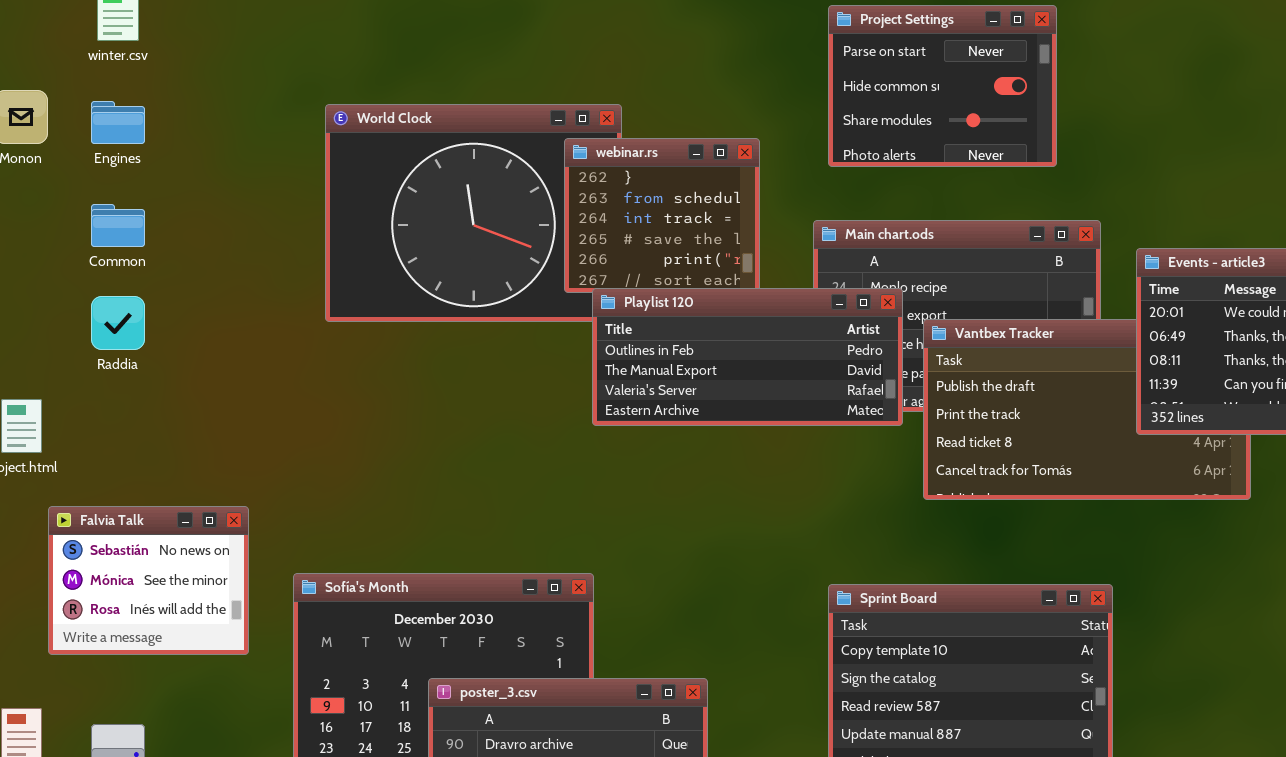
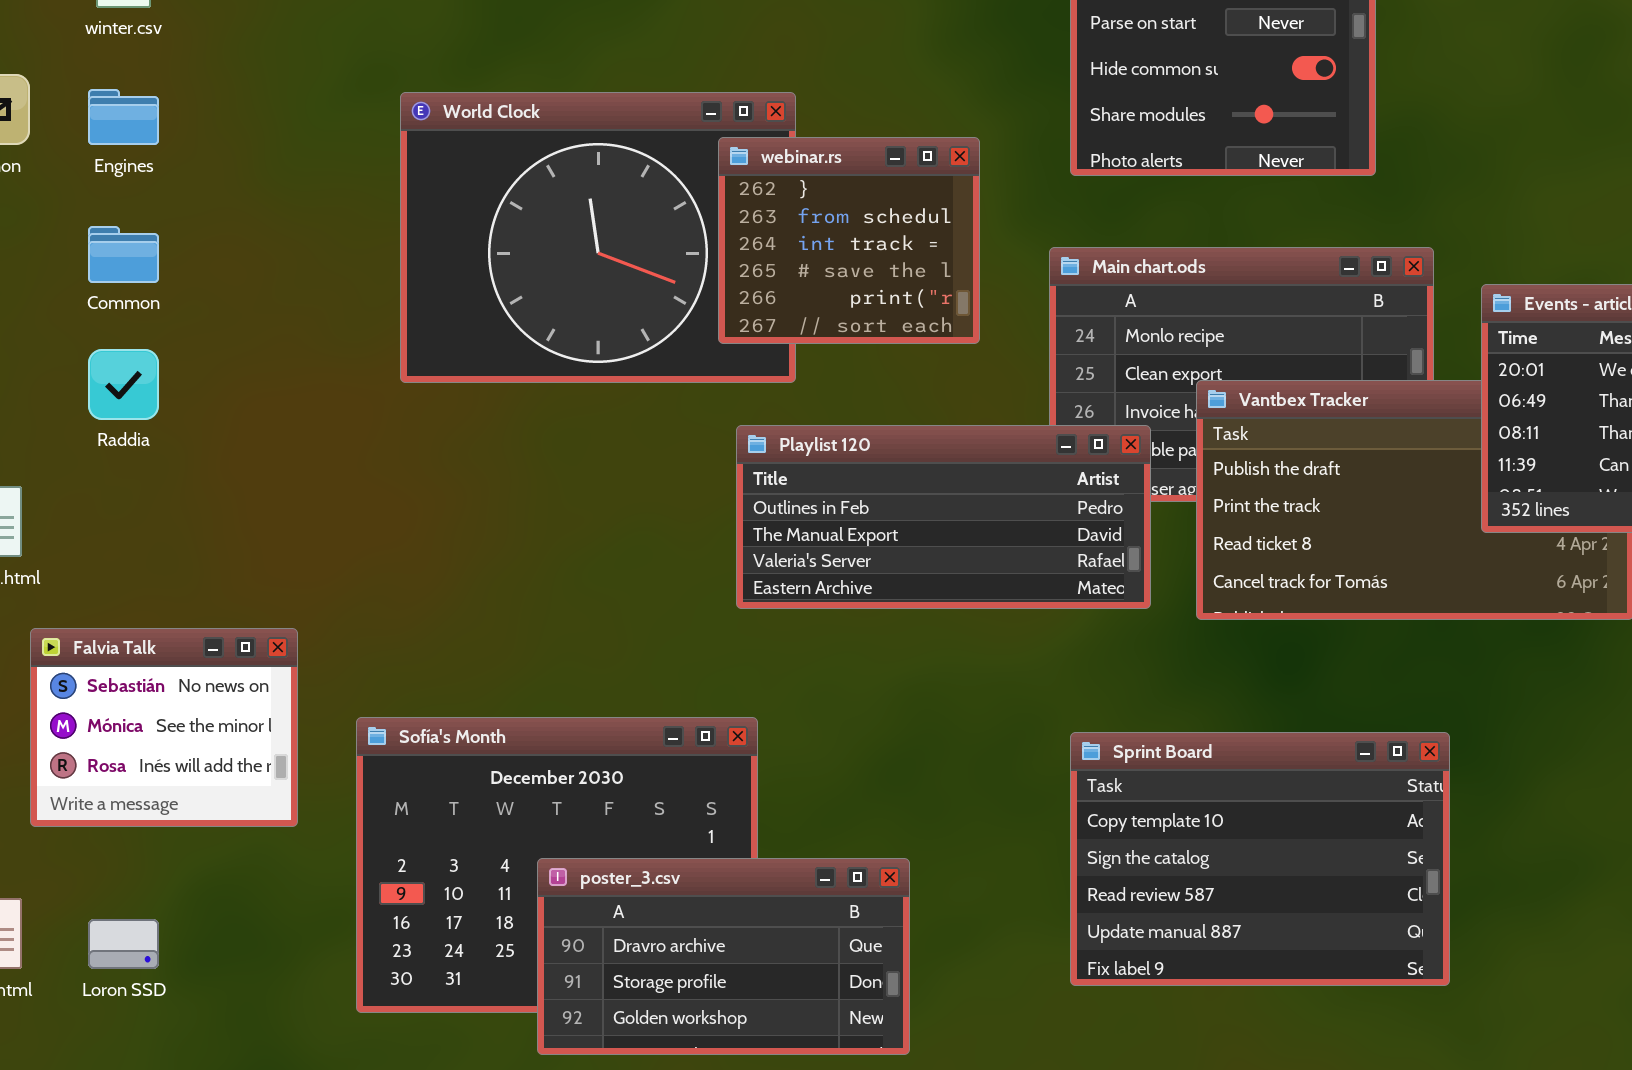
Playlist 120: [592,288,903,426] -> [736,425,1151,609], moved

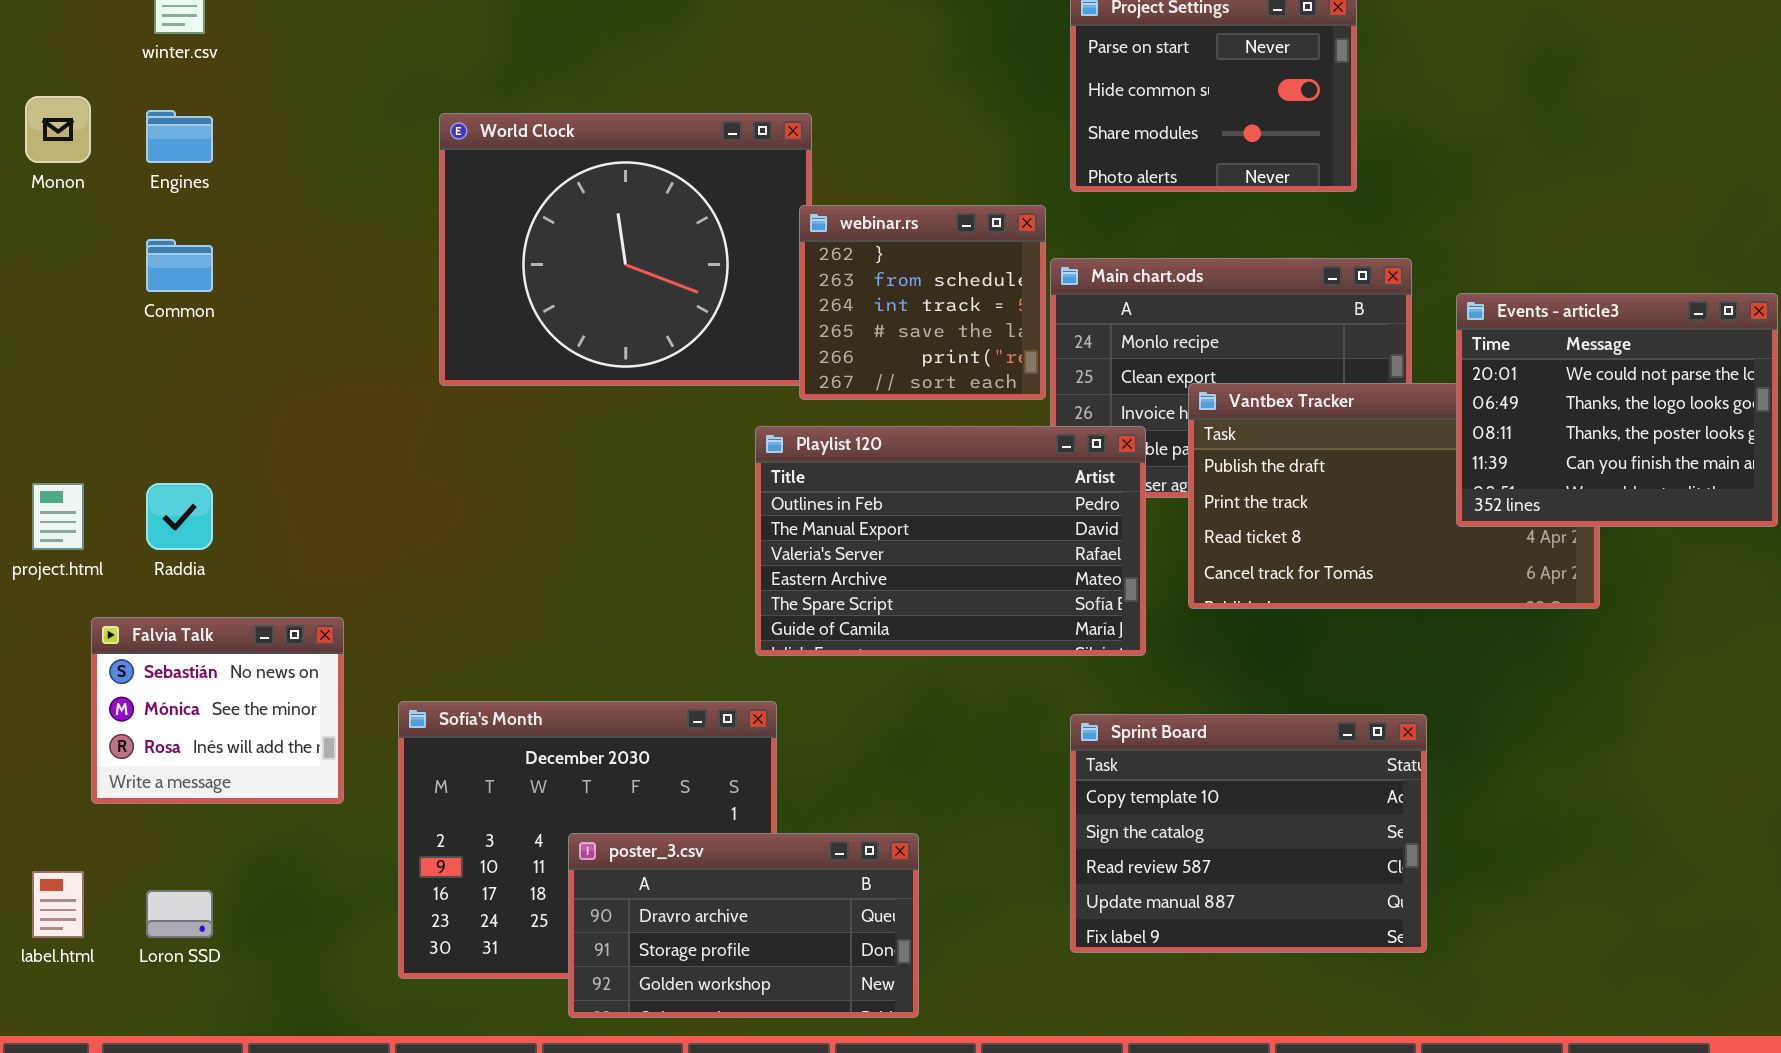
webinar.rs: [718,137,980,344] -> [799,205,1046,400], moved
Raddia: [88,349,159,420] -> [146,483,213,550], moved
Playlist 120: [736,425,1151,609] -> [755,426,1146,656], resized

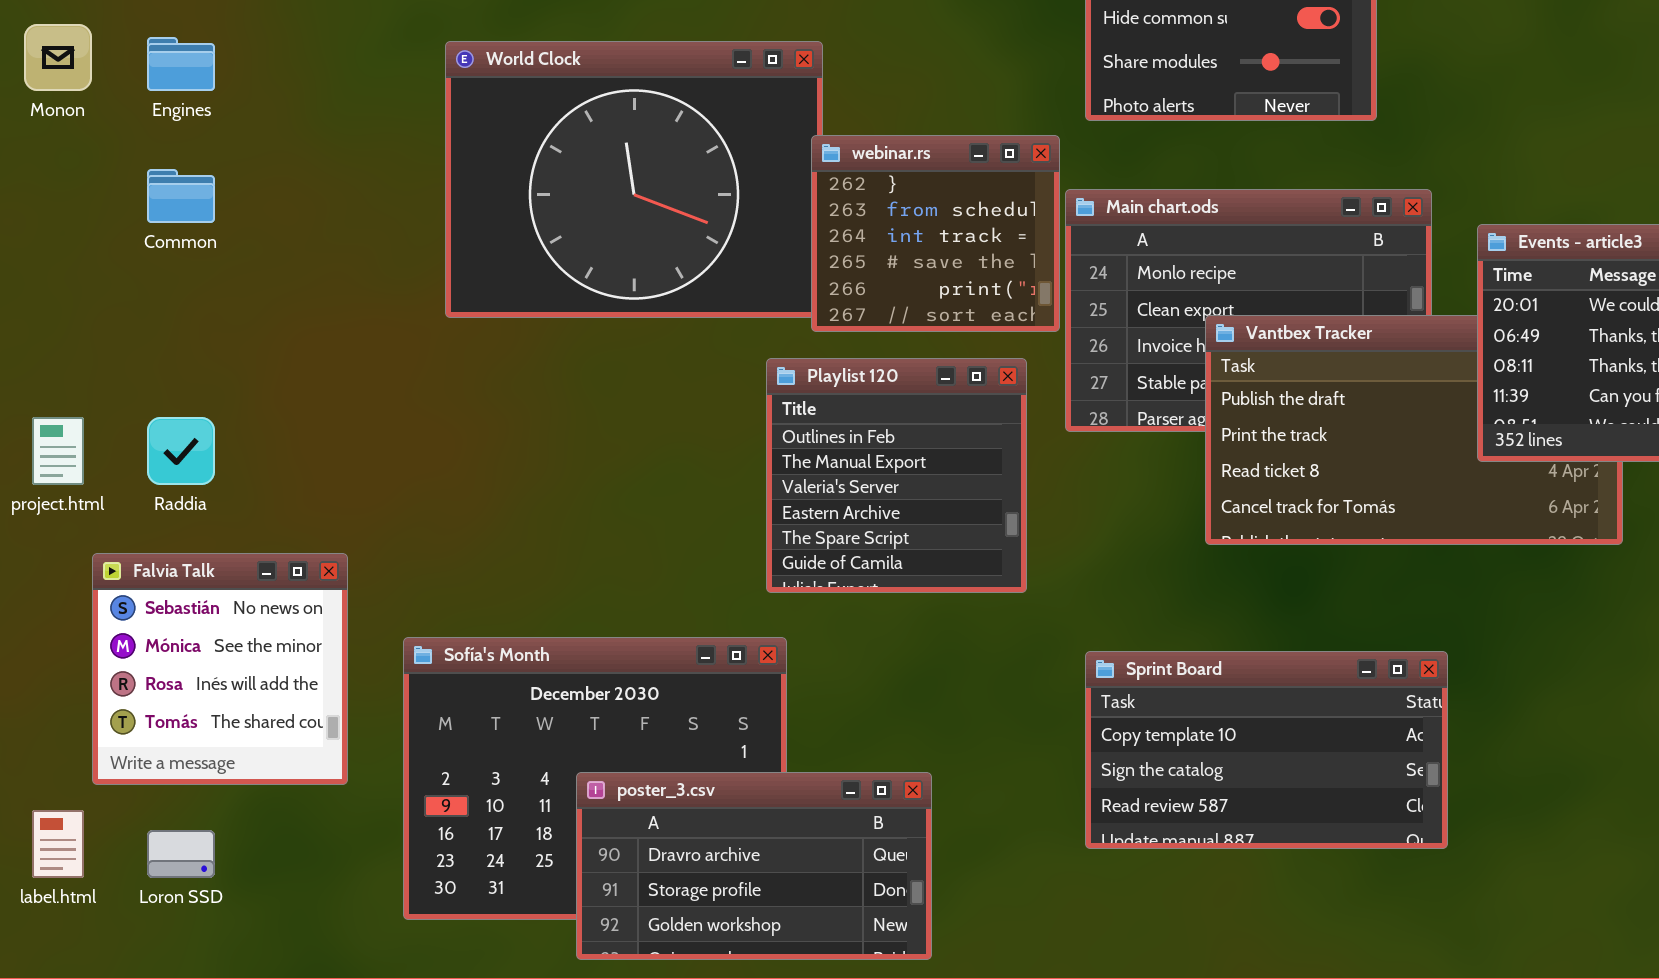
Playlist 120: [755,426,1146,656] -> [766,358,1027,593], resized
Falvia Talk: [91,617,344,804] -> [92,553,348,785], resized
Sprint Board: [1070,714,1427,953] -> [1085,651,1448,849], resized

